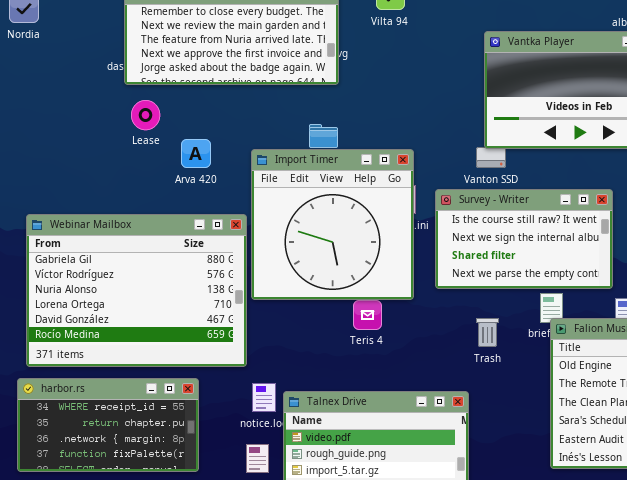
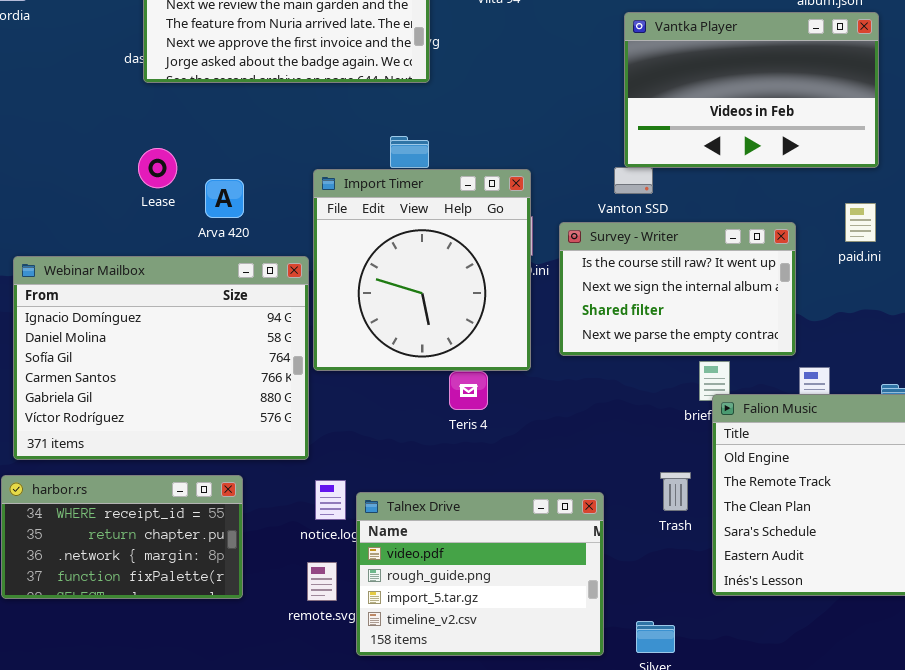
Lease: [131,100,160,130] -> [138,148,177,188], moved
Arva 420: [181,139,211,168] -> [205,179,244,218], moved
Webinar Mailbox: [26,214,247,367] -> [13,256,309,460], scrolled up 4 rows
Trash: [476,318,499,347] -> [660,472,691,511], moved

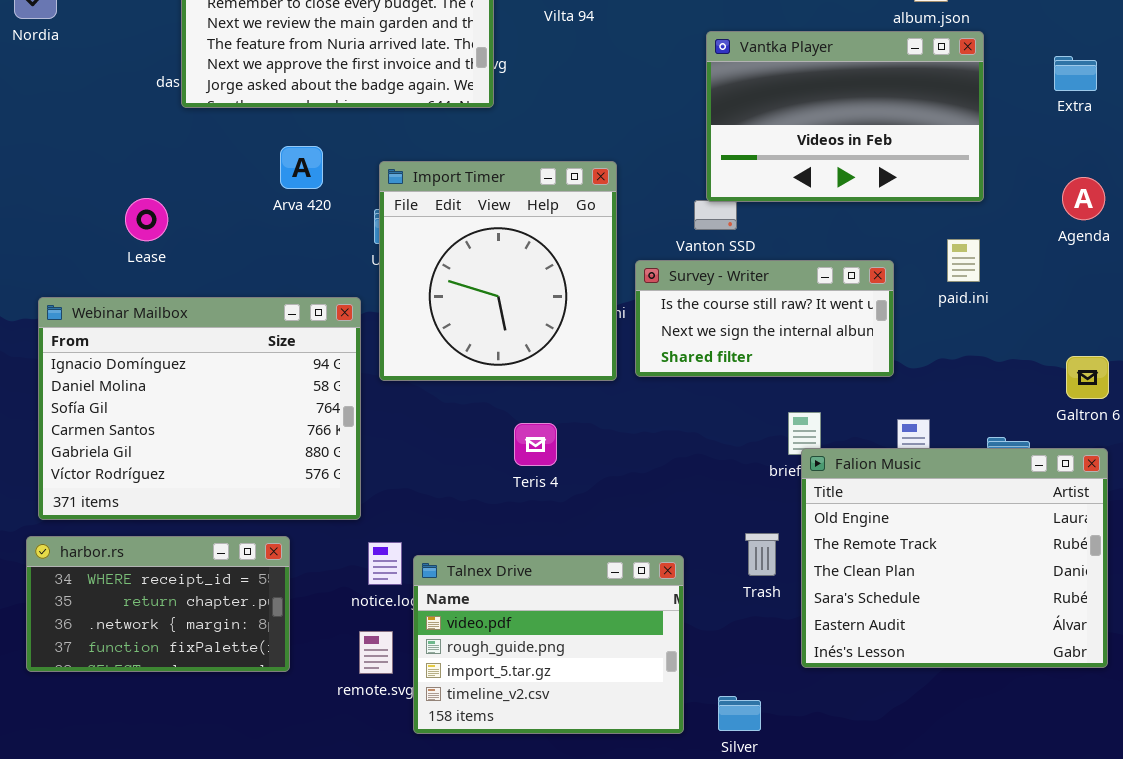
Lease: [138,148,177,188] -> [125,198,168,241], moved
Import Timer: [313,169,531,371] -> [379,161,617,381], moved
Arva 420: [205,179,244,218] -> [280,146,323,189], moved
Survey - Writer: [559,222,796,356] -> [635,260,894,377], resized

